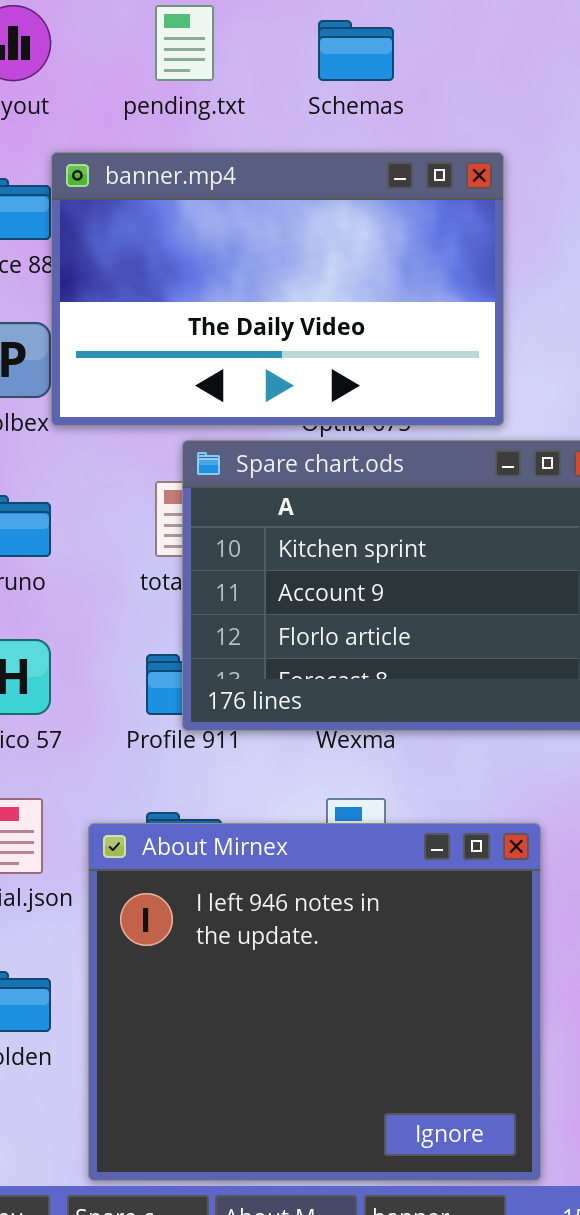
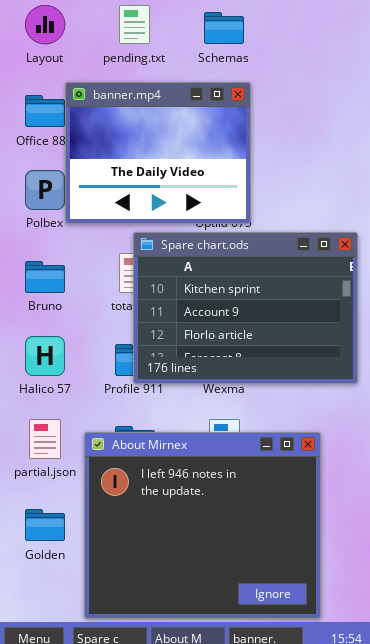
banner.mp4: [51,152,504,426] -> [65,82,251,224], resized

